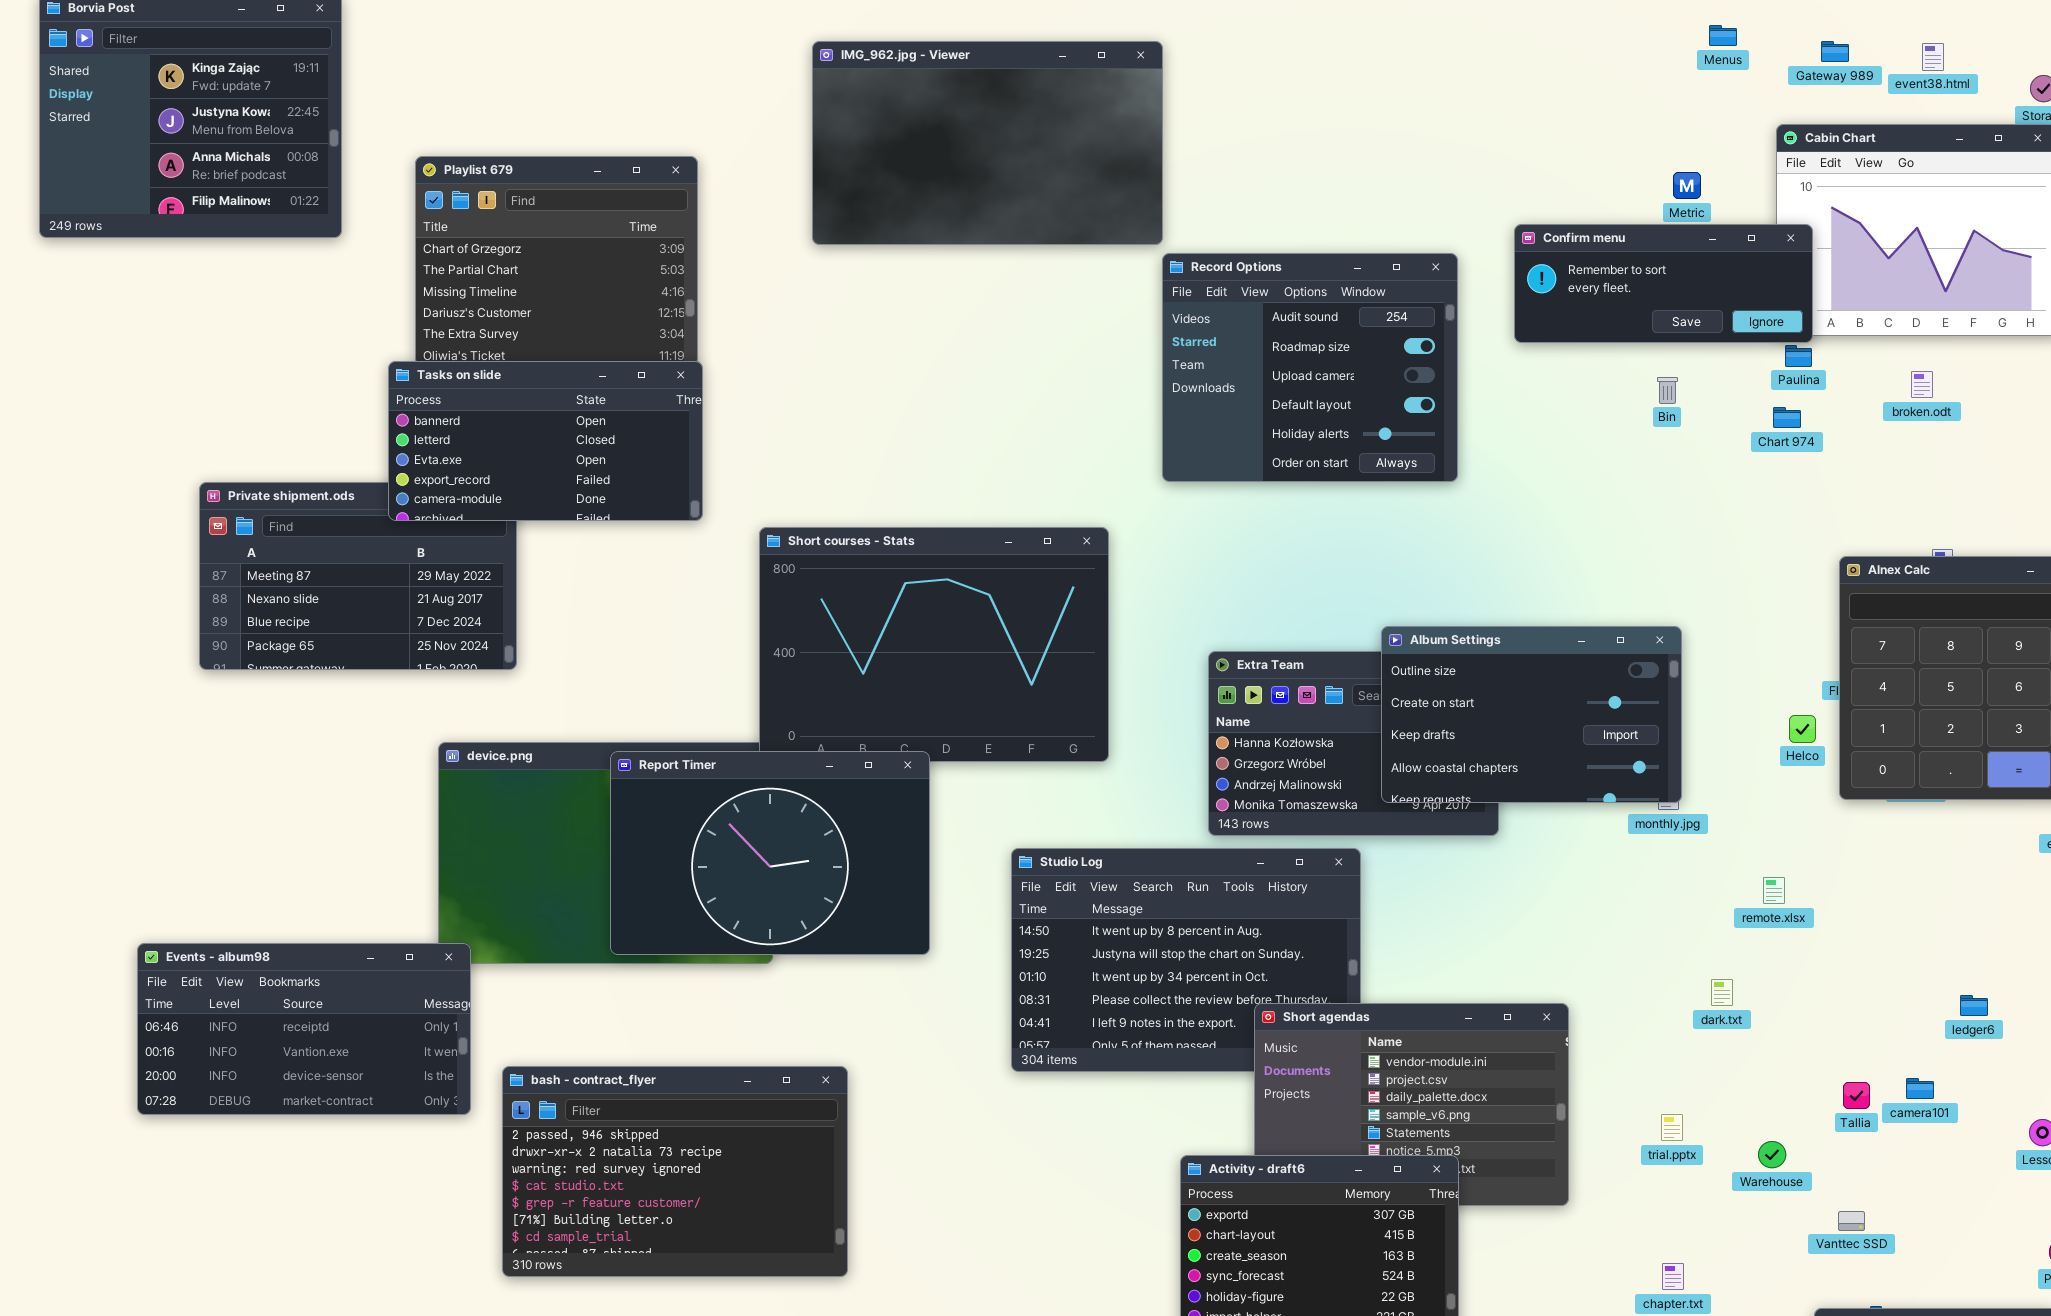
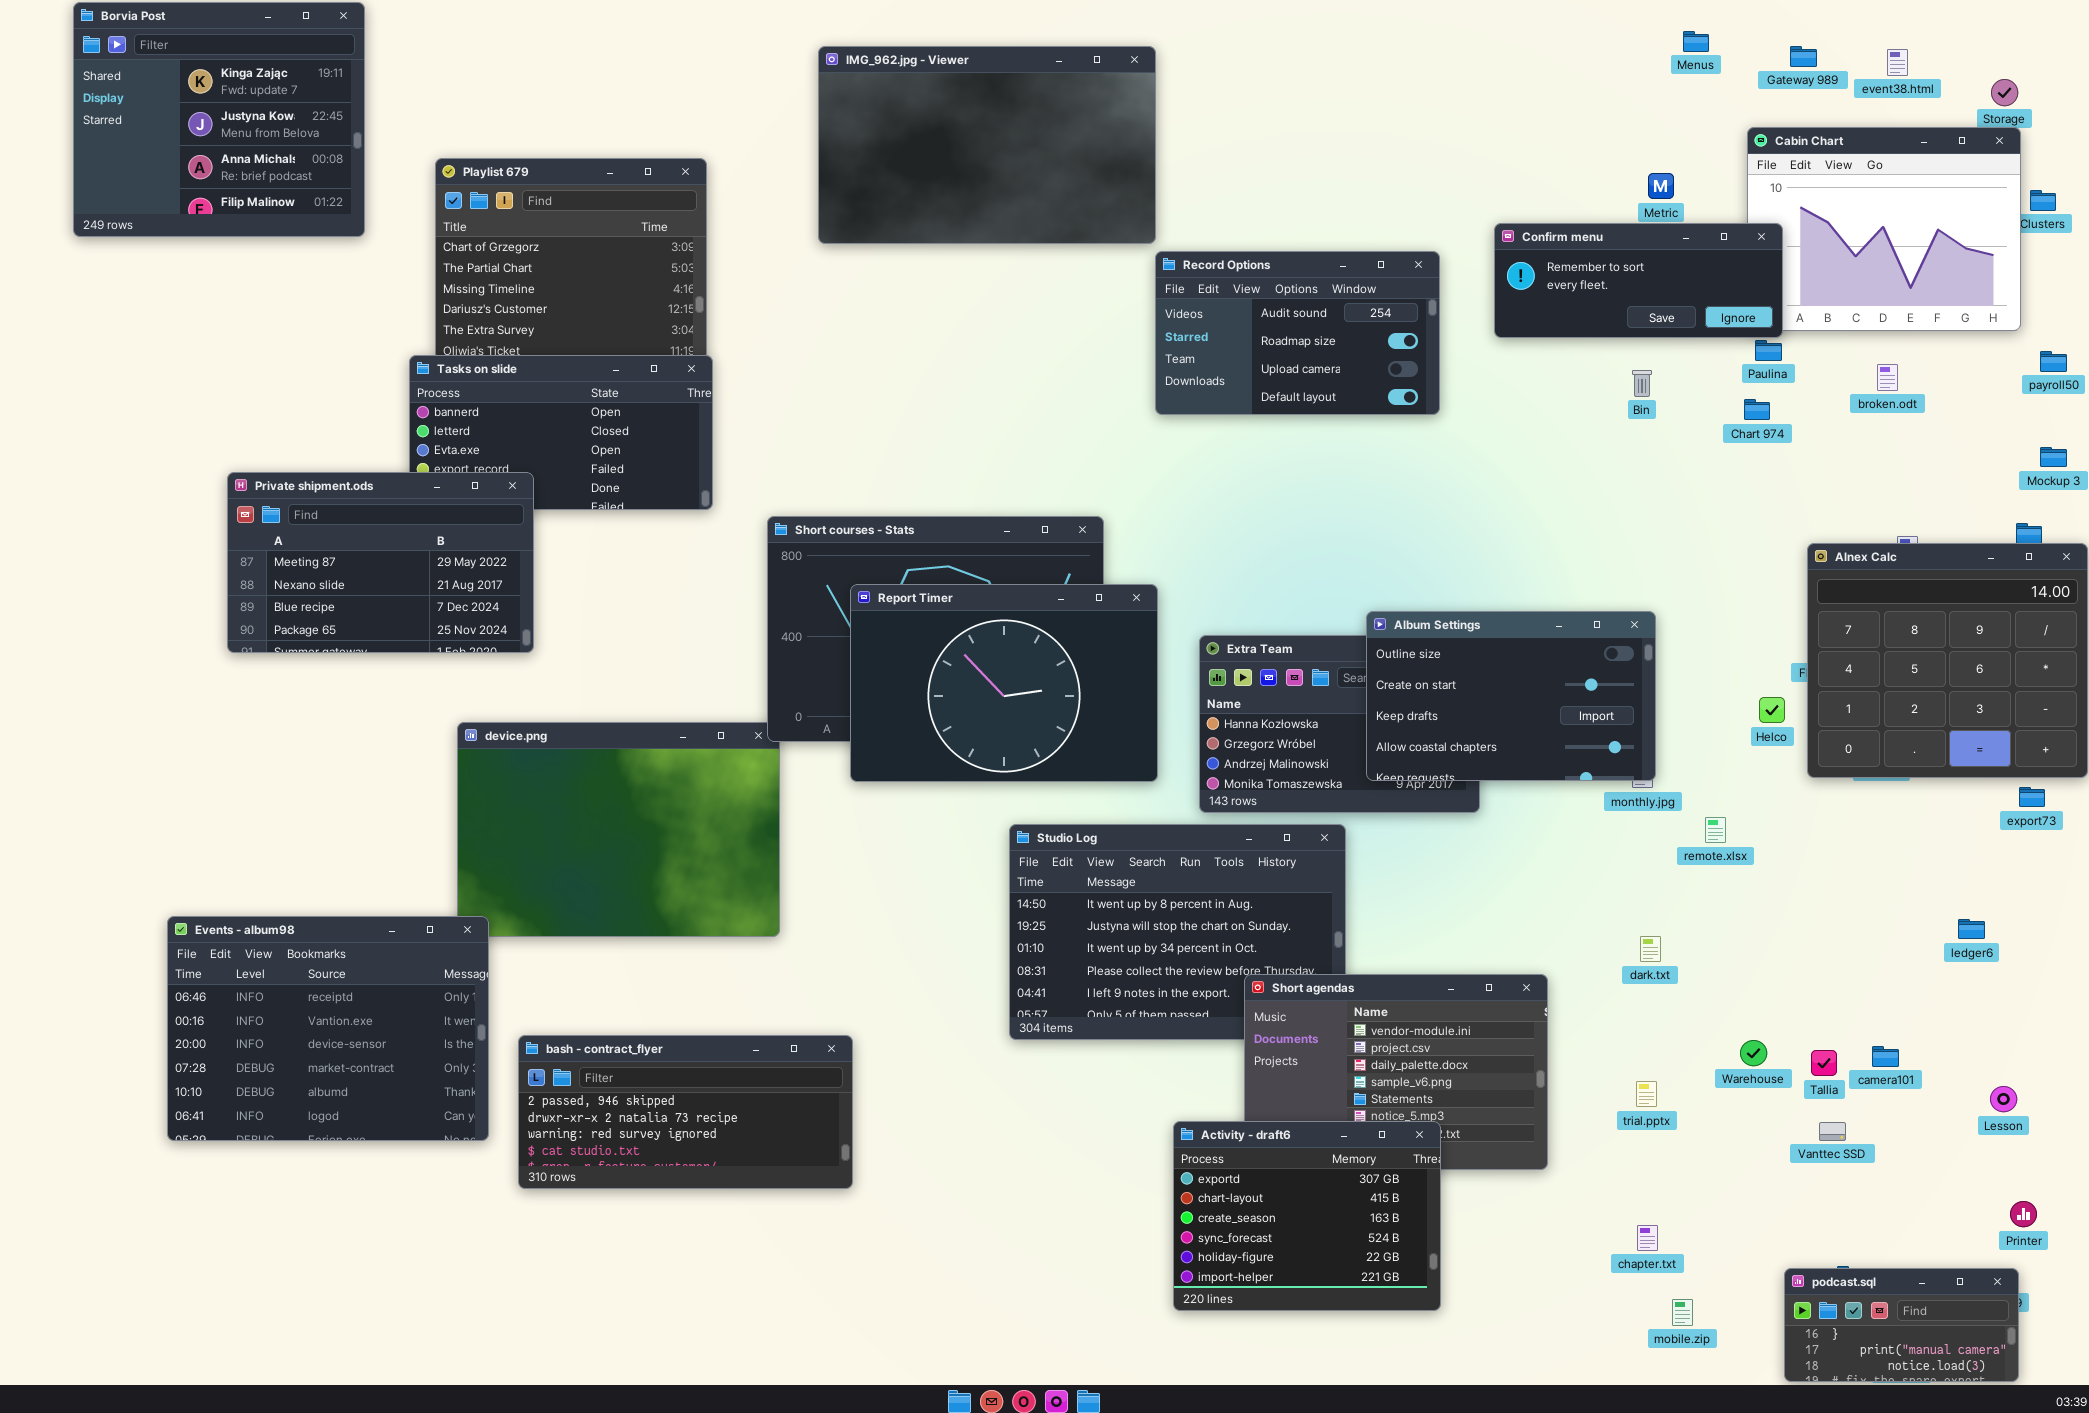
Record Options: [1162,253,1458,482] -> [1155,251,1440,415], resized
Private shipment.ods: [199,482,517,670] -> [227,472,534,653], raised
Report Timer: [610,751,930,955] -> [850,584,1158,782], moved
remote.xlsx: [1763,877,1785,904] -> [1705,817,1726,843], moved
Events - album98: [137,943,471,1115] -> [167,916,489,1141], resized
dark.txt: [1711,979,1733,1006] -> [1640,936,1661,962], moved
ledger6: [1960,995,1988,1016] -> [1958,919,1985,939], moved
bash - contract_flyer: [502,1066,848,1277] -> [518,1035,853,1189], resized
Warehouse: [1758,1141,1786,1168] -> [1740,1040,1767,1066], moved
Vanttec SSD: [1838,1211,1865,1231] -> [1819,1122,1846,1141], moved

